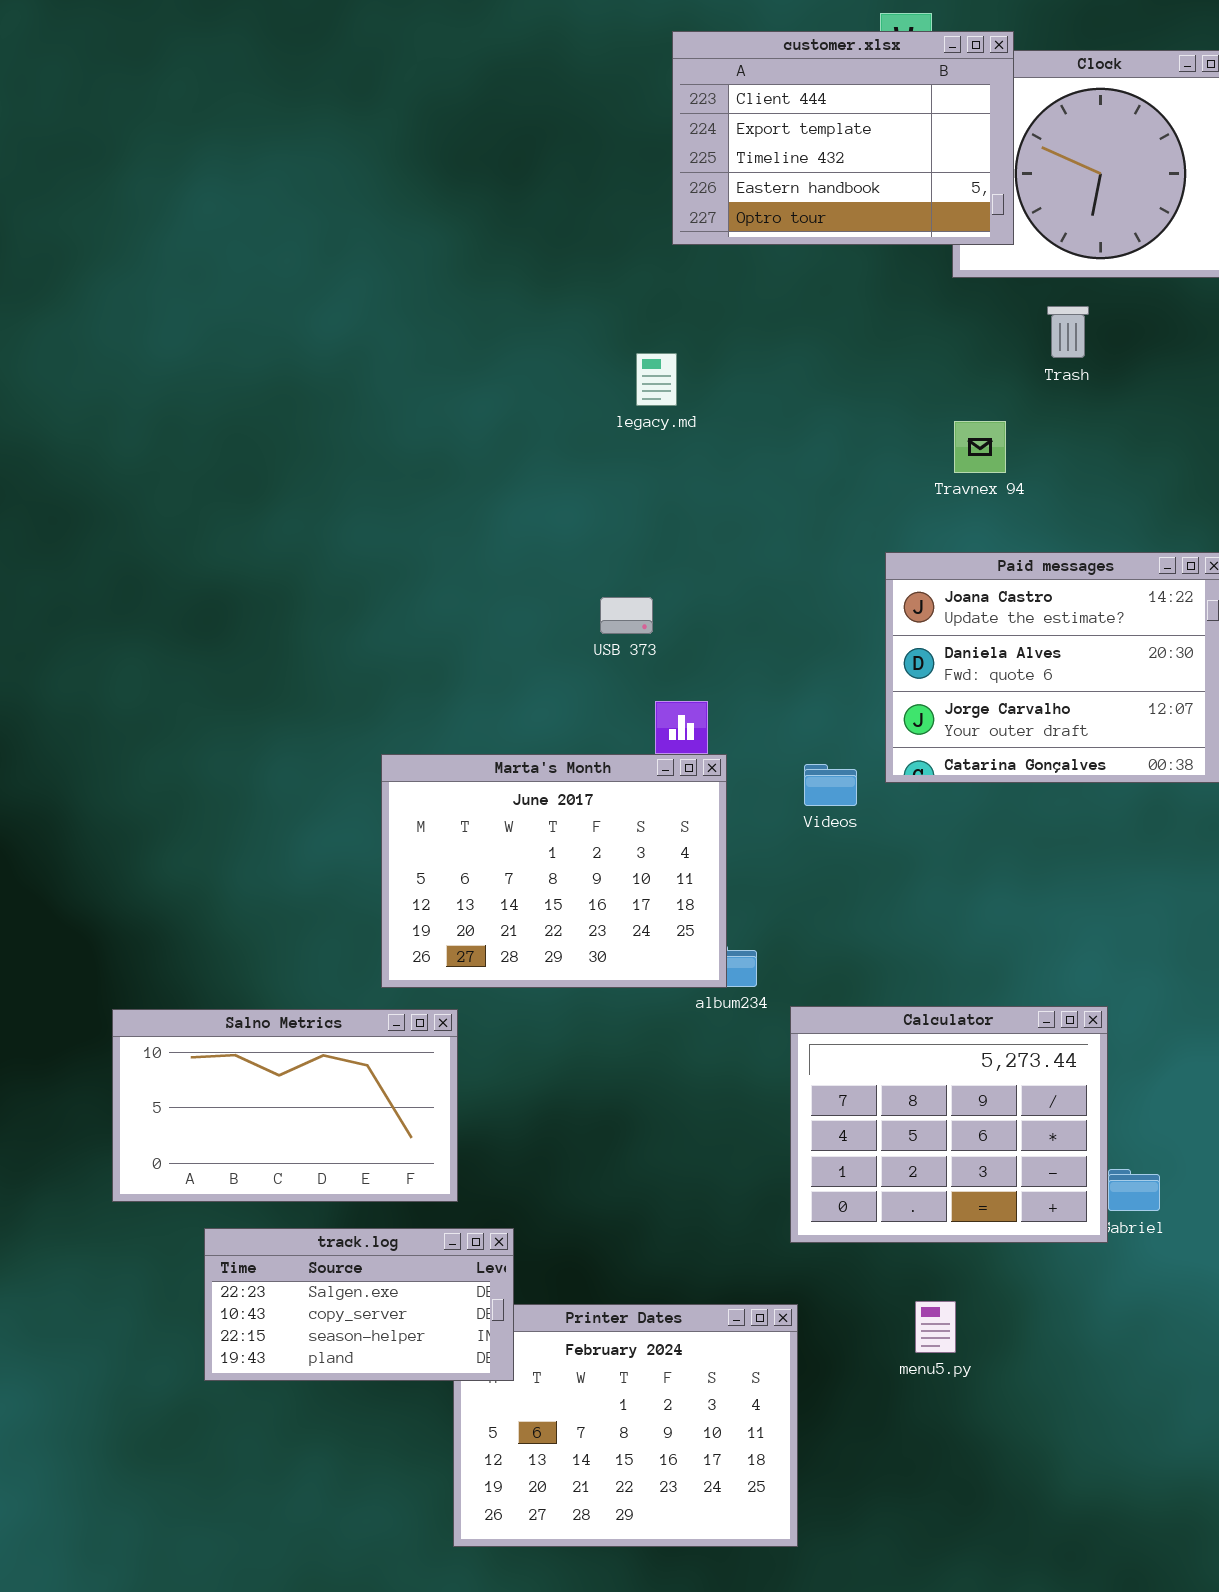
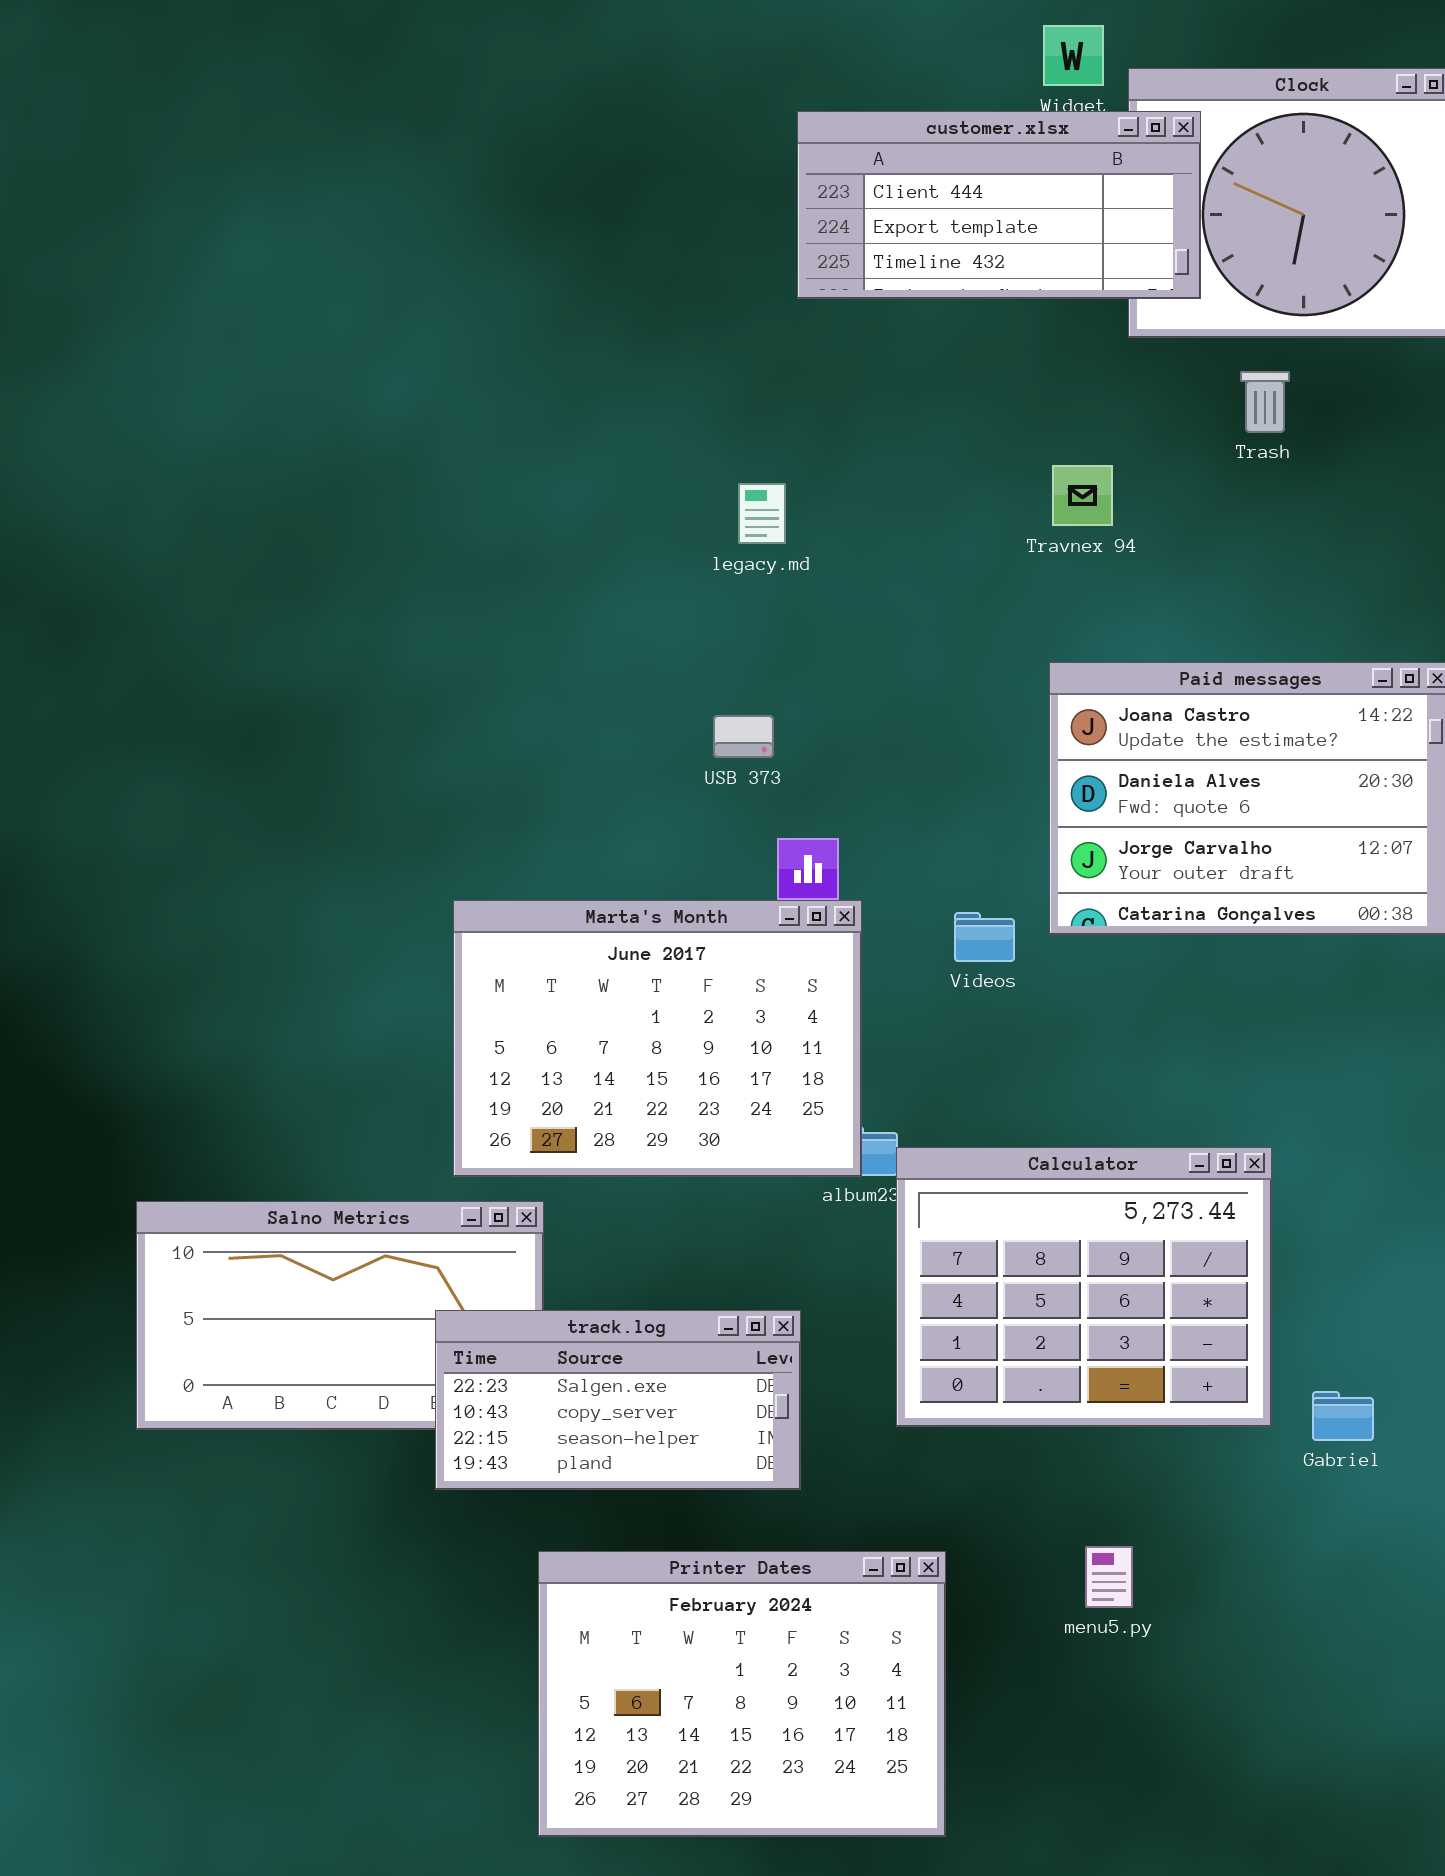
customer.xlsx: [672,31,1014,245] -> [797,111,1201,299], resized
legacy.md: [636,353,677,406] -> [738,483,786,544], moved
Travnex 94: [954,421,1006,473] -> [1052,465,1113,526], moved
Calculator: [790,1006,1108,1243] -> [896,1147,1272,1427], moved
track.log: [204,1228,514,1381] -> [435,1310,801,1490], moved

